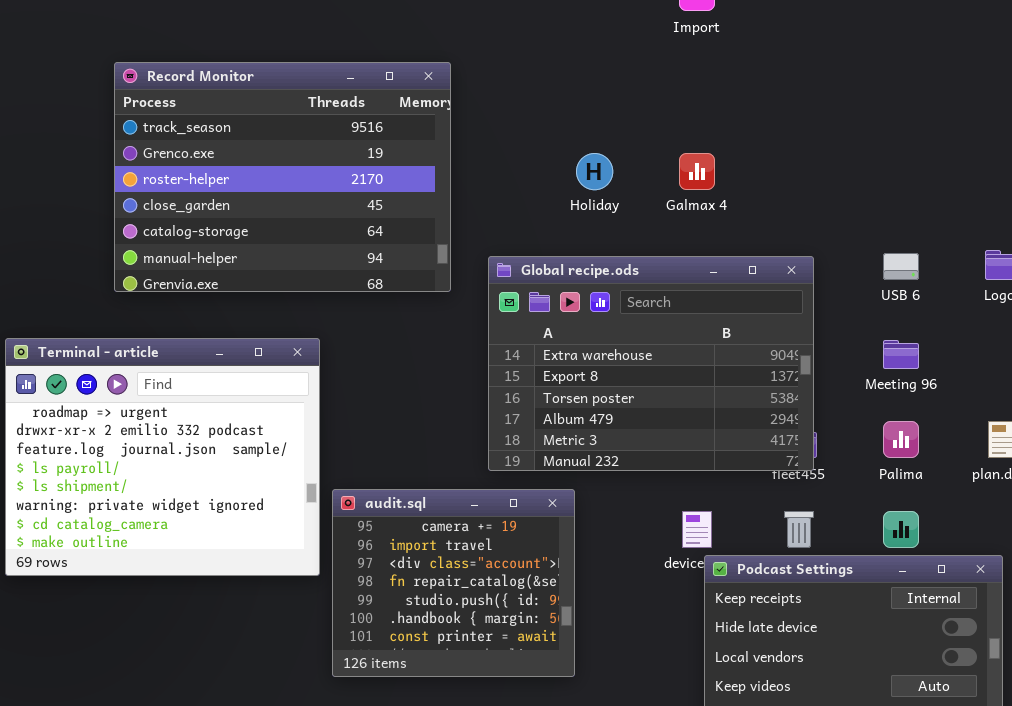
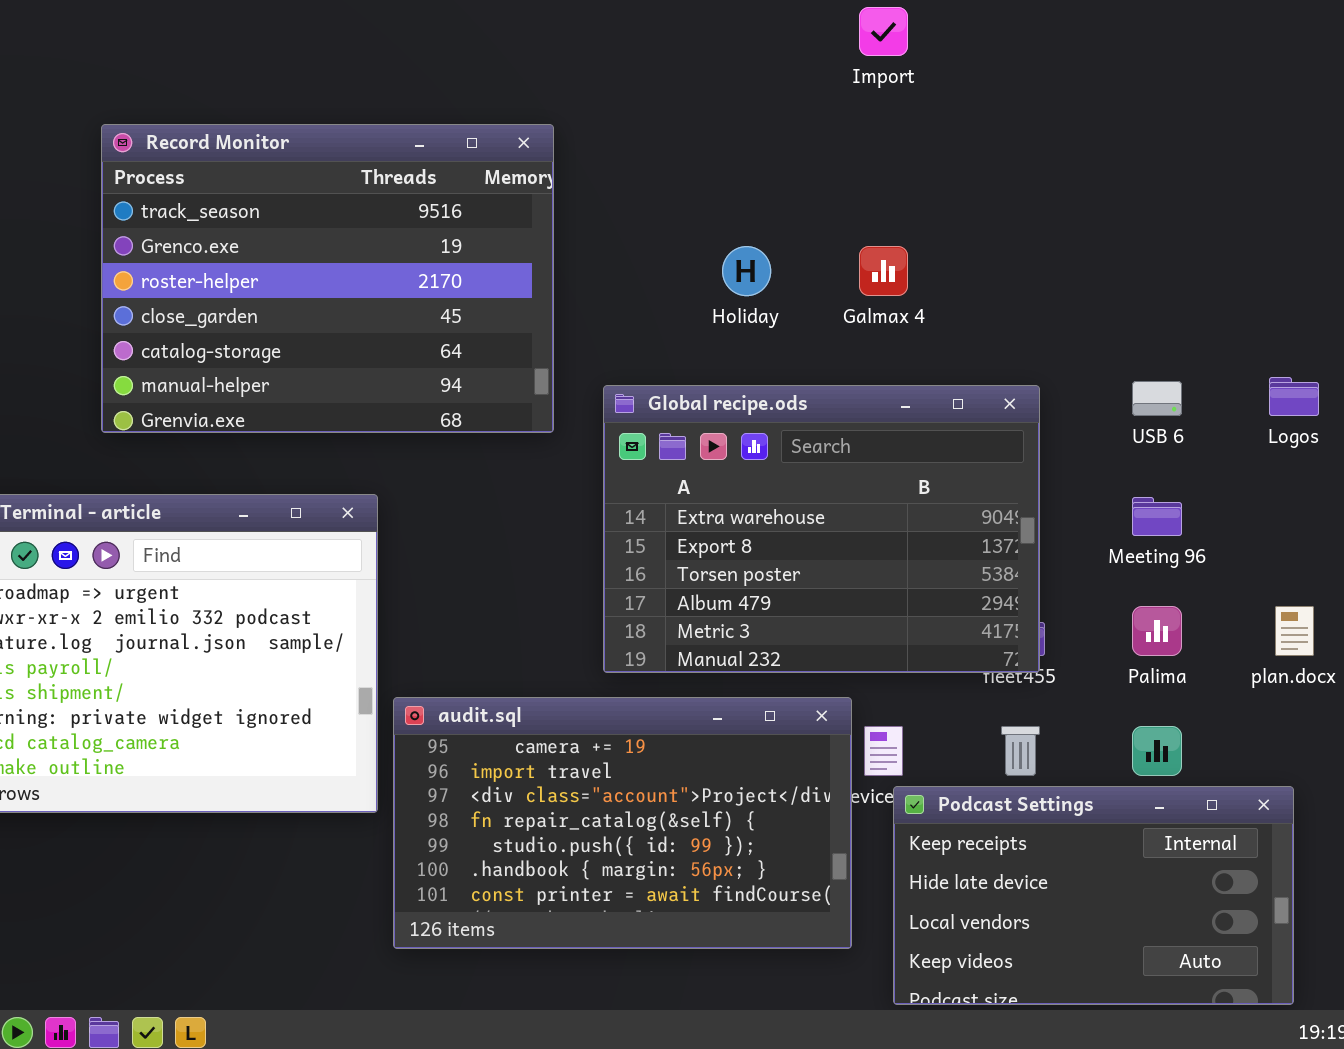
audit.sql: [332,489,575,677] -> [393,697,852,949], resized

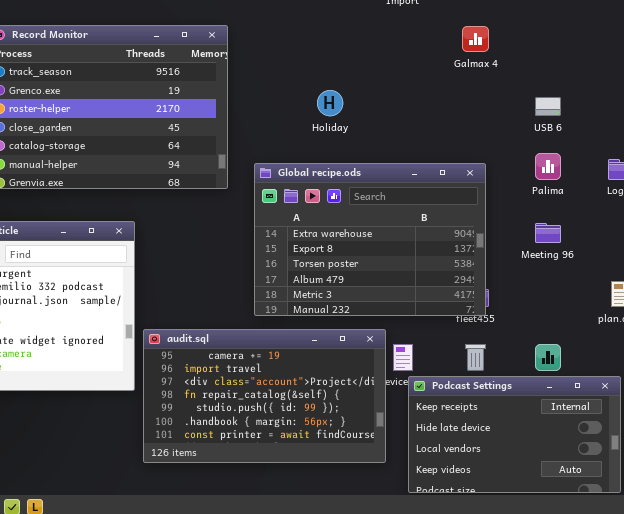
Galmax 4: [859,246,908,296] -> [462,26,489,52], moved
USB 6: [1132,381,1182,416] -> [535,97,561,116], moved
Palima: [1132,606,1182,656] -> [535,153,561,180], moved

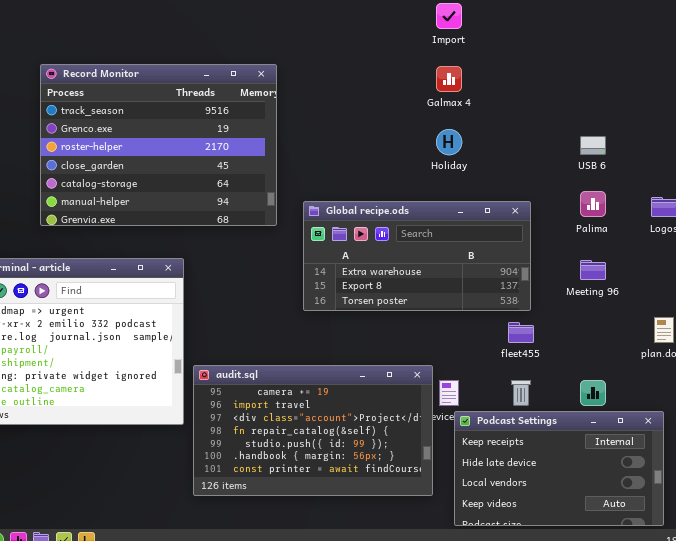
Galmax 4: [462,26,489,52] -> [436,66,462,92], moved
Holiday: [317,90,343,116] -> [436,129,462,155], moved
Global recipe.ods: [254,163,486,316] -> [303,201,531,311], resized

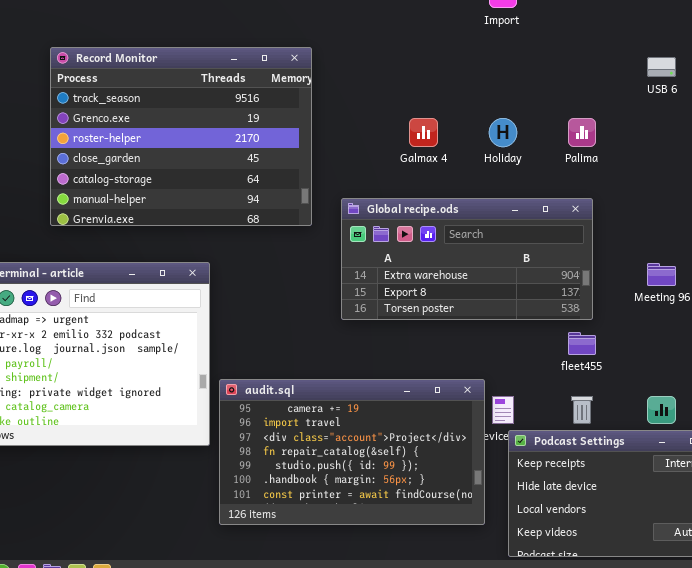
Galmax 4: [436,66,462,92] -> [409,118,438,147], moved
USB 6: [580,136,606,155] -> [647,57,676,77], moved
Palima: [580,191,606,217] -> [568,118,596,147], moved

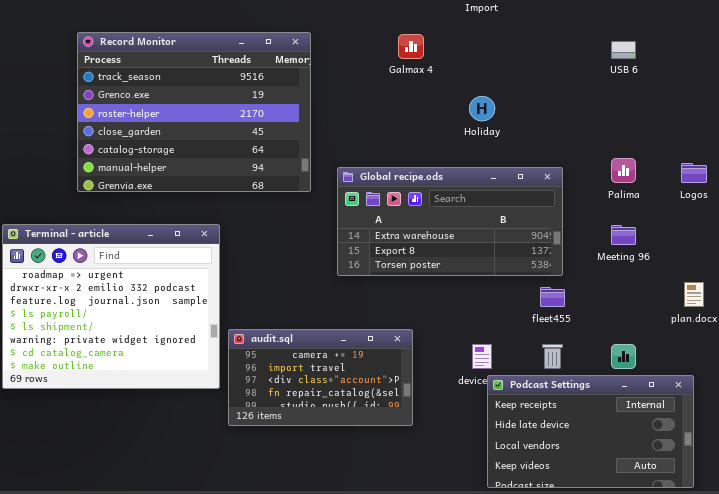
Galmax 4: [409,118,438,147] -> [398,34,424,59], moved
Palima: [568,118,596,147] -> [611,158,636,183], moved
audit.sql: [219,379,485,525] -> [228,329,413,426], resized

